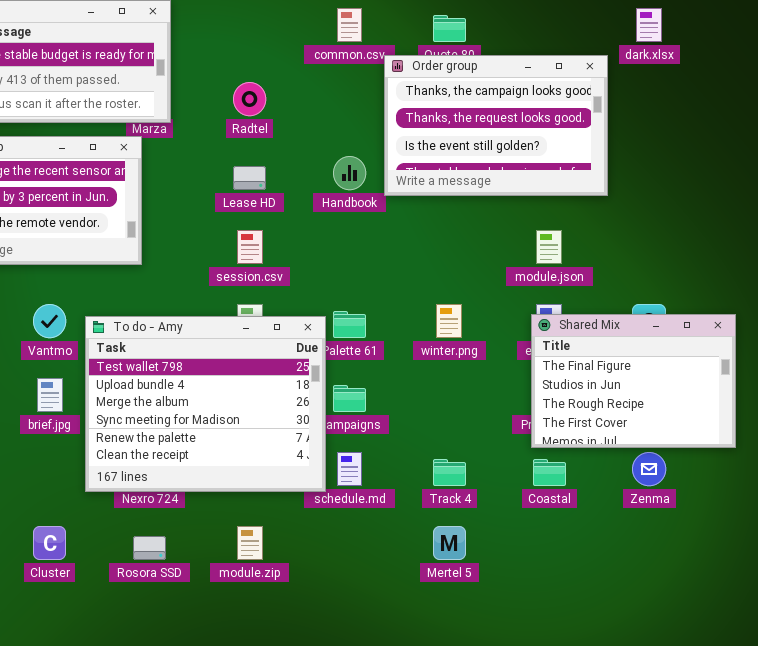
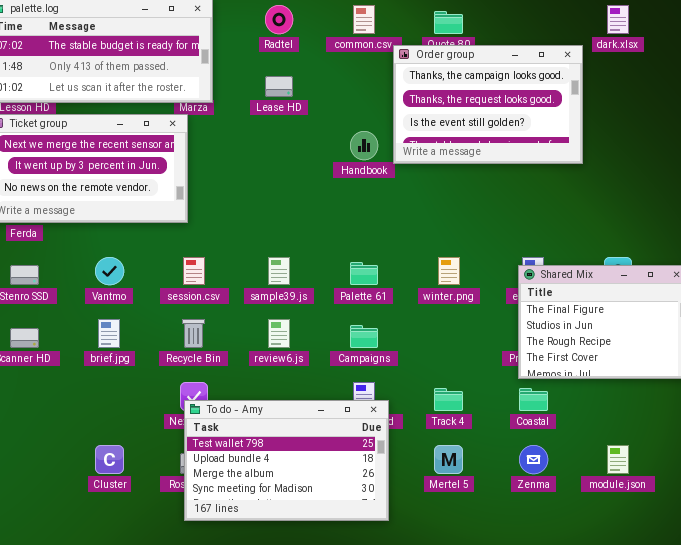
Radtel: [233,82,266,116] -> [265,5,293,34], moved
Lease HD: [233,166,266,190] -> [265,76,293,97], moved
session.csv: [237,230,263,264] -> [183,257,205,285], moved
module.json: [536,230,562,264] -> [607,445,629,474], moved
To do - Amy: [85,316,326,492] -> [184,400,389,521], moved, resized
Zenma: [632,452,666,486] -> [519,445,548,474], moved

